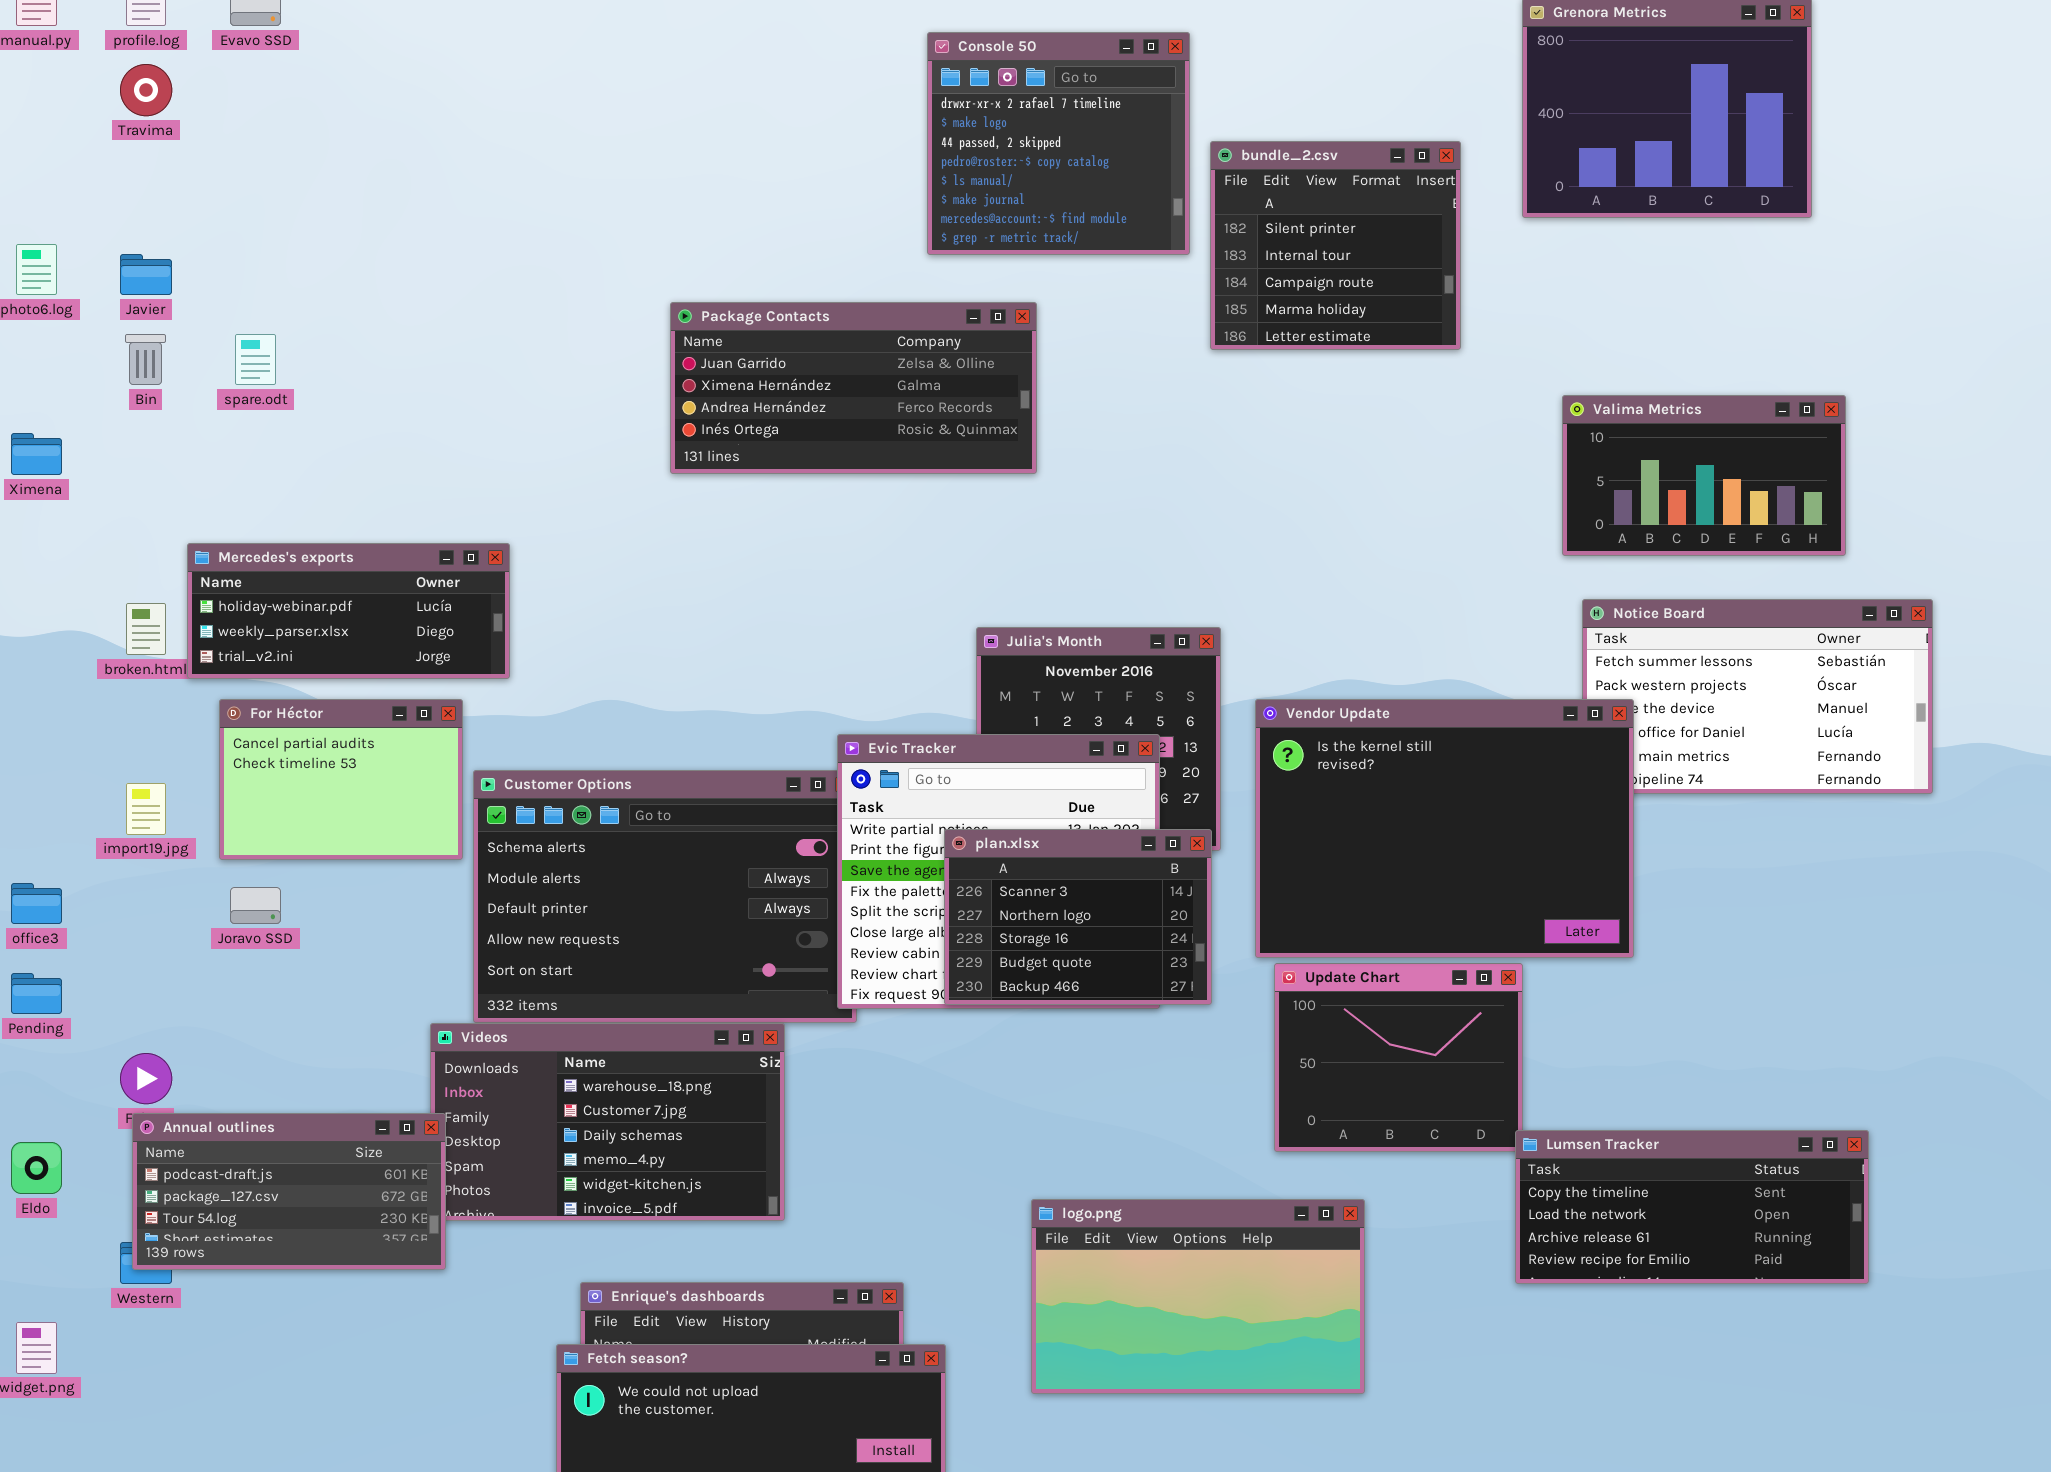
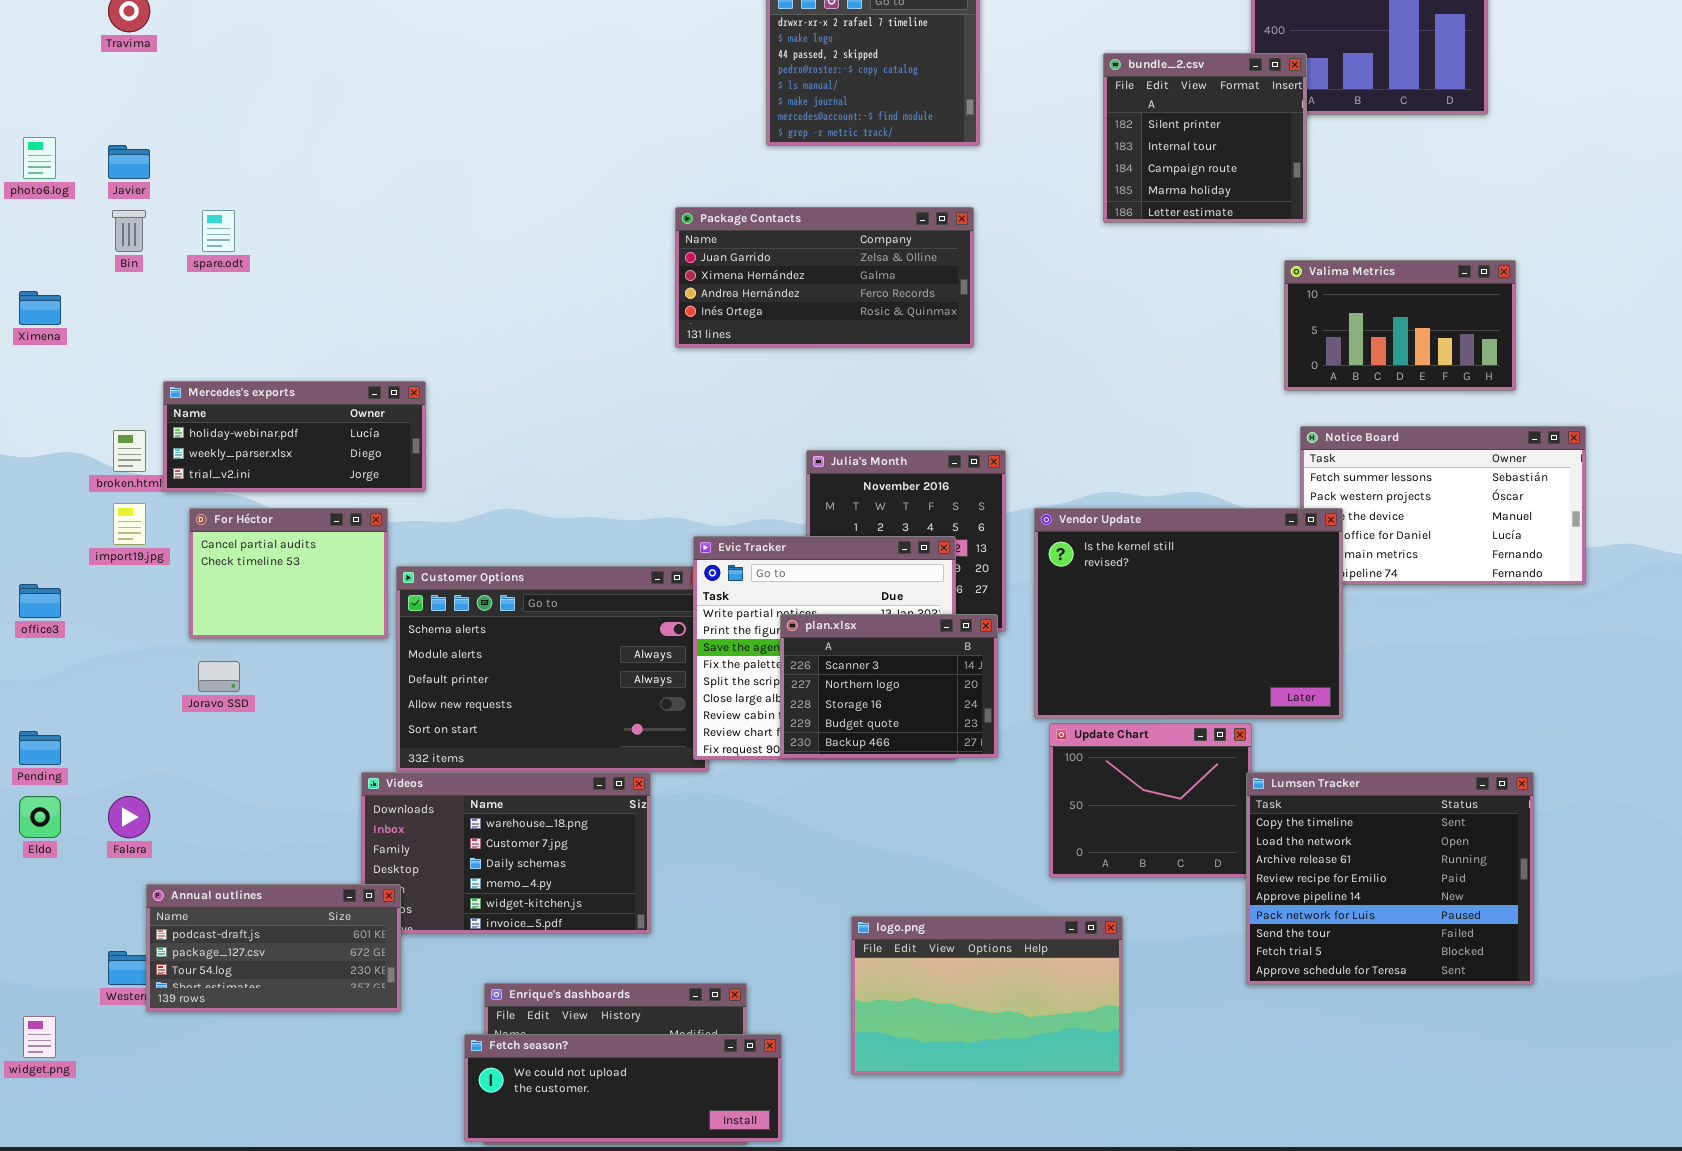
bundle_2.csv: [1210,141,1461,350] -> [1103,53,1307,223], moved
Package Contacts: [670,302,1037,474] -> [675,207,974,348], moved
import19.jpg: [126,783,166,835] -> [113,503,146,545], moved
office3: [11,883,62,924] -> [19,584,61,618], moved
Annual outlines: [132,1113,446,1270] -> [146,884,401,1012], moved
Lumsen Tracker: [1515,1130,1869,1284] -> [1246,772,1534,985], resized
Eldo: [11,1142,62,1194] -> [19,796,61,838], moved

